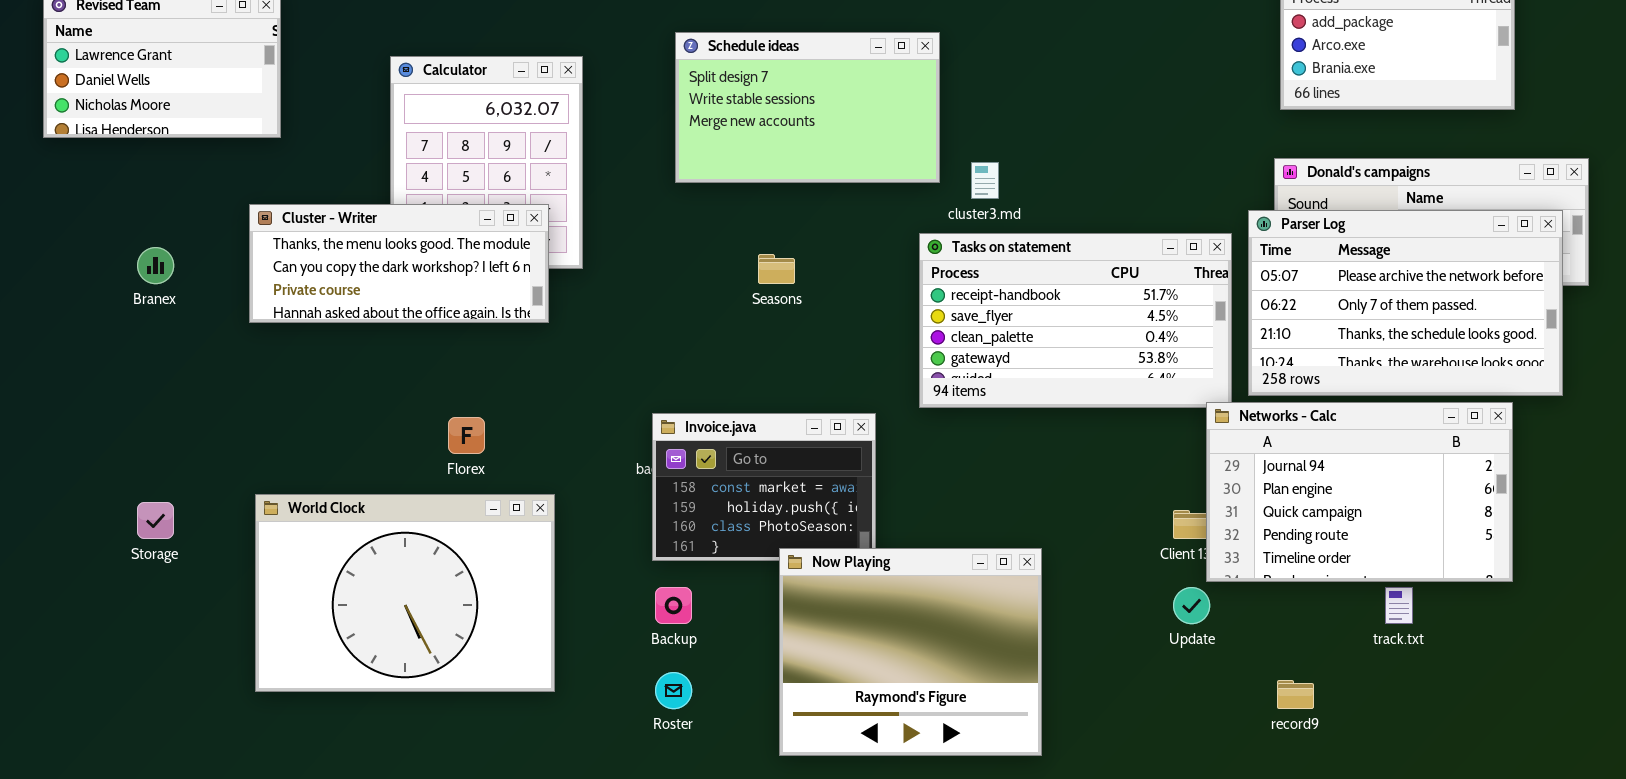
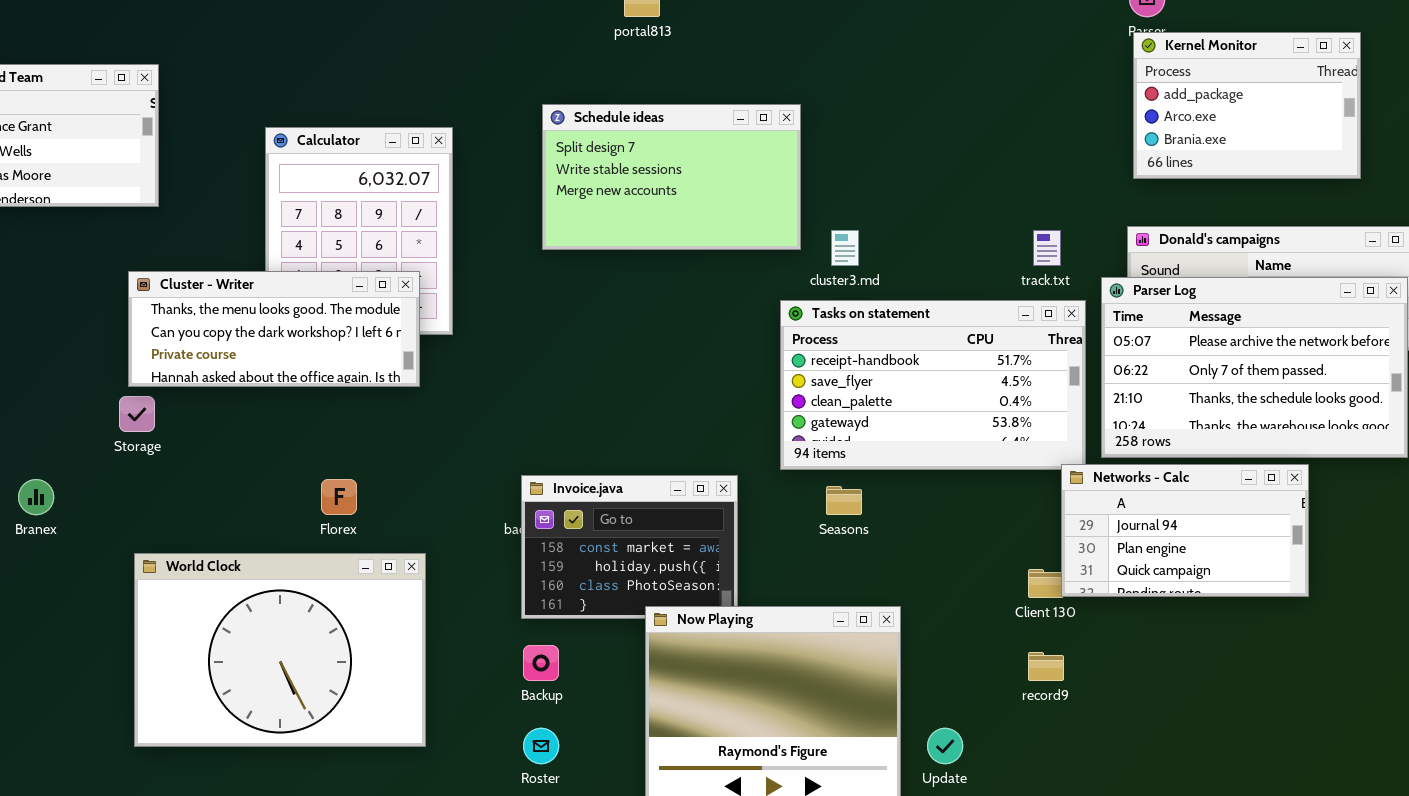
Branex: [137,247,174,284] -> [18,479,54,515], moved
Seasons: [758,254,795,284] -> [826,486,862,515], moved
Networks - Calc: [1206,402,1513,582] -> [1061,464,1309,597], resized
Storage: [137,502,174,539] -> [119,396,155,432], moved
Update: [1173,587,1210,624] -> [927,728,963,764], moved
track.txt: [1385,587,1413,624] -> [1033,230,1061,266], moved
record9: [1277,680,1314,709] -> [1028,652,1064,681], moved

